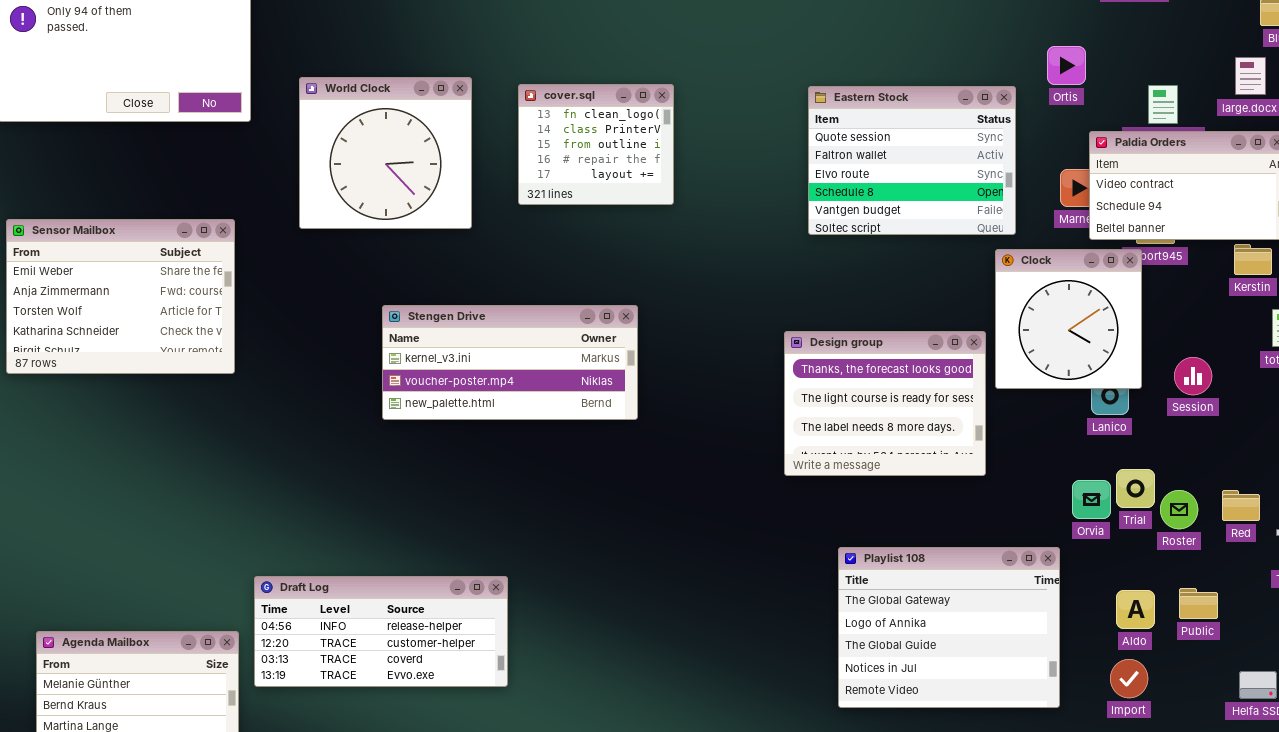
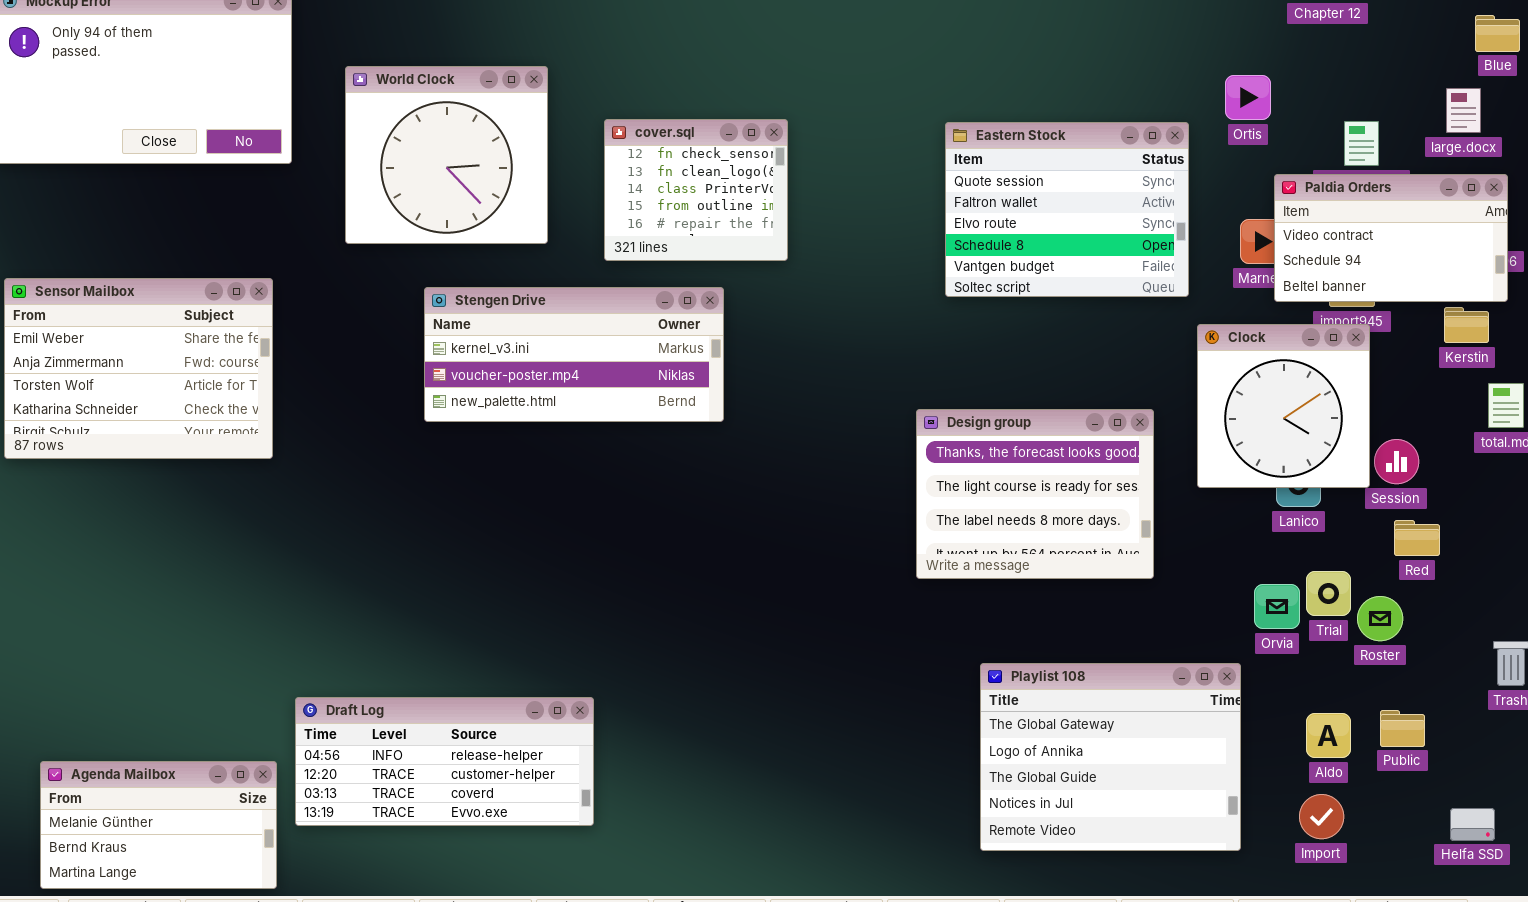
World Clock: [299,77,472,229] -> [345,66,548,244], moved
cover.sql: [518,84,674,205] -> [604,119,788,261], scrolled up 1 row
Clock: [995,249,1142,389] -> [1197,324,1370,488], moved
Stengen Drive: [382,305,638,420] -> [424,287,724,422], moved
Red: [1222,490,1260,521] -> [1394,520,1440,556], moved

